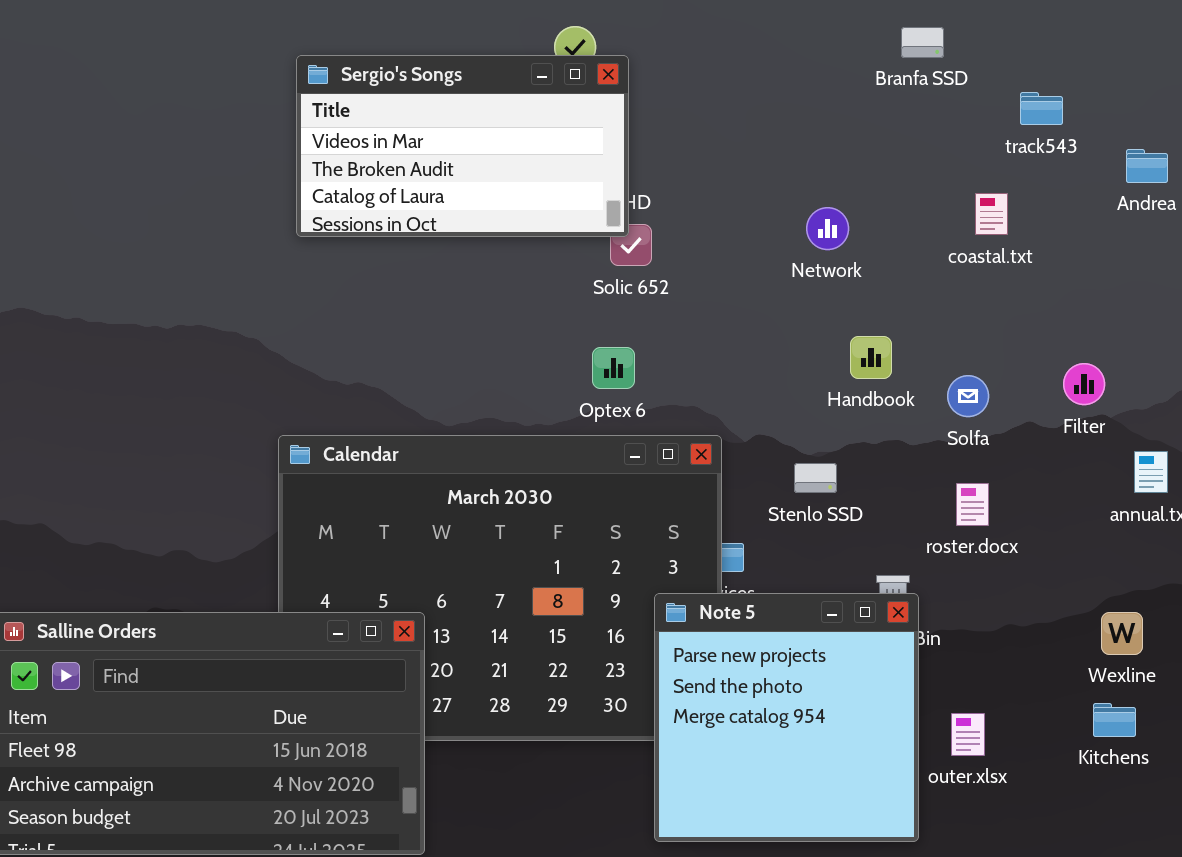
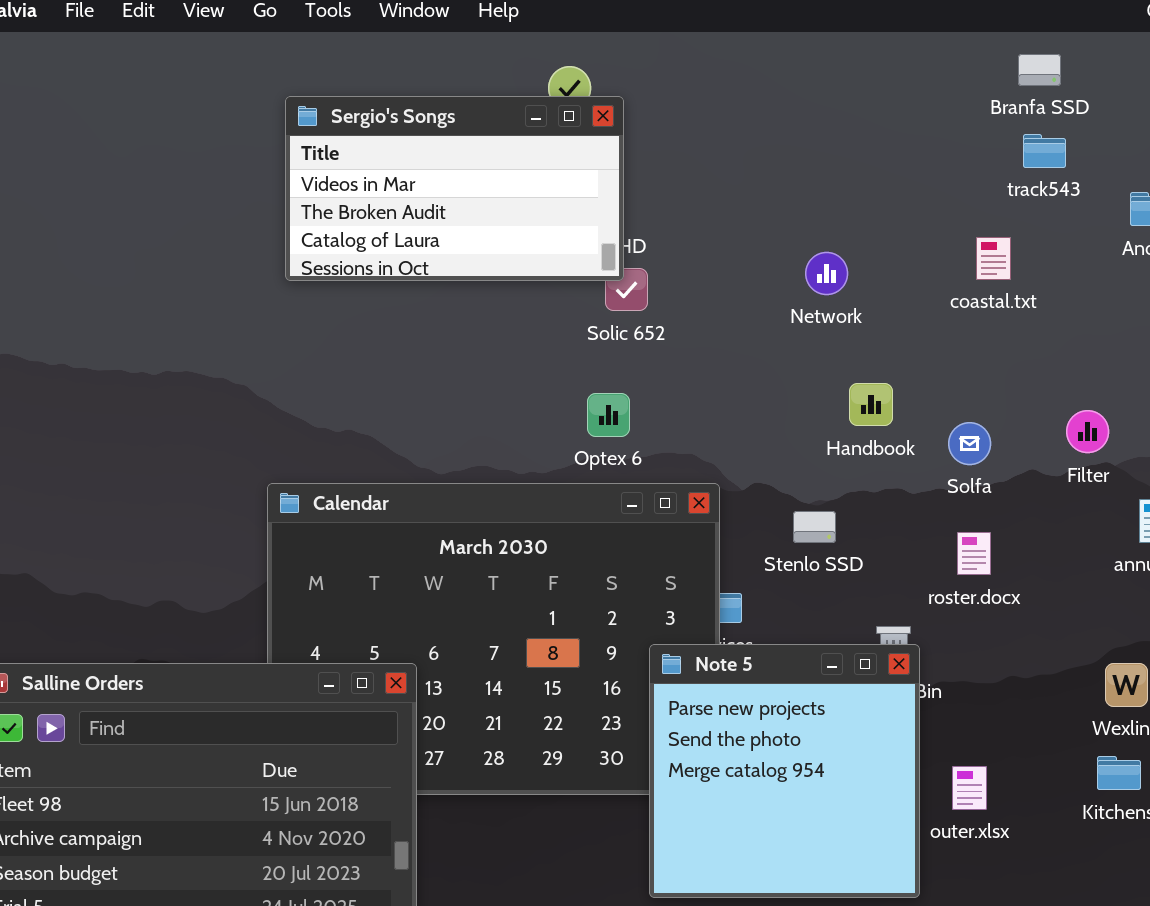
Branfa SSD: [901,27,944,58] -> [1018,54,1061,86], moved

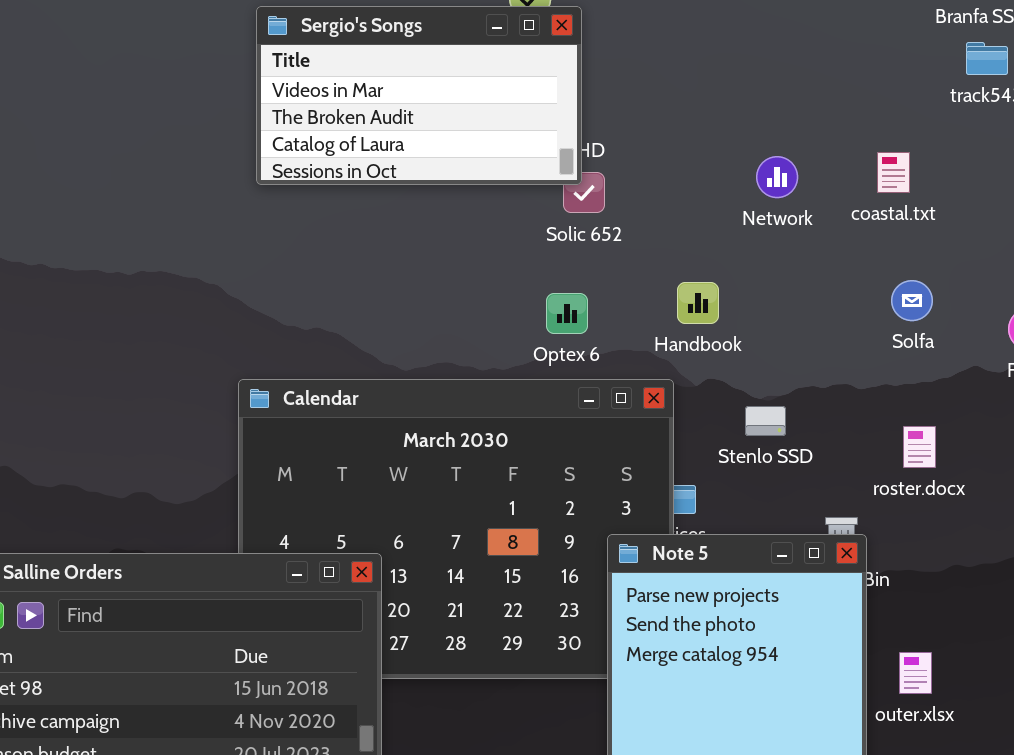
coastal.txt: [976,237,1011,280] -> [877,152,910,193], moved
Handbook: [849,383,893,426] -> [677,282,719,324], moved
Solfa: [948,422,991,465] -> [891,280,933,321], moved

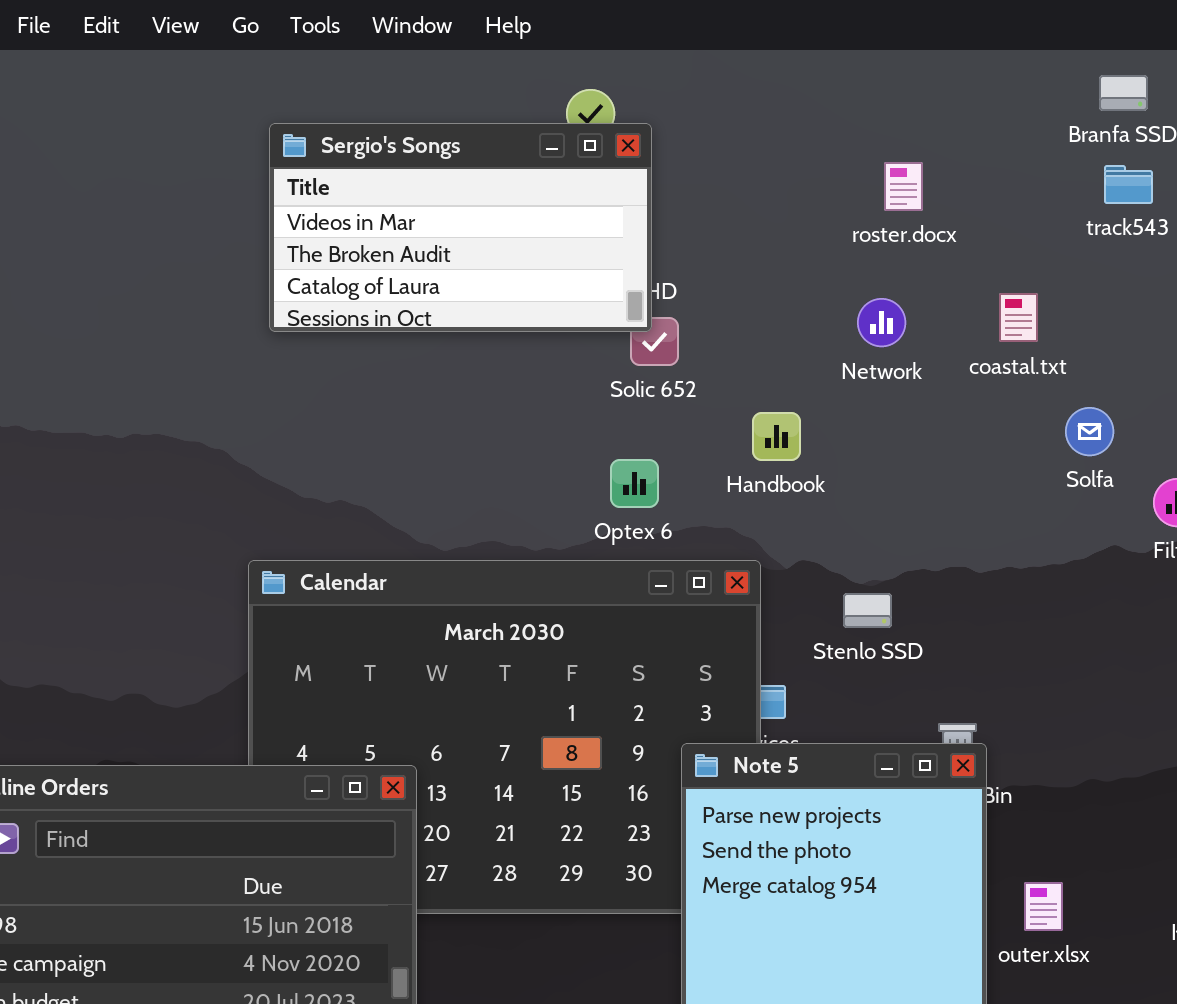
Solfa: [891,280,933,321] -> [1065,407,1114,456], moved
Handbook: [677,282,719,324] -> [752,412,801,461], moved
roster.docx: [903,426,936,468] -> [884,162,923,211], moved

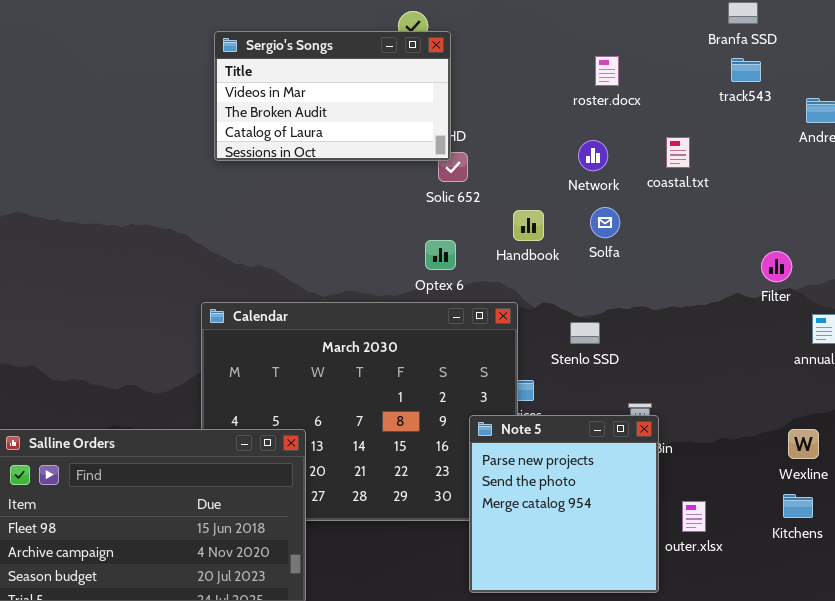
Solfa: [1065,407,1114,456] -> [590,207,620,238], moved

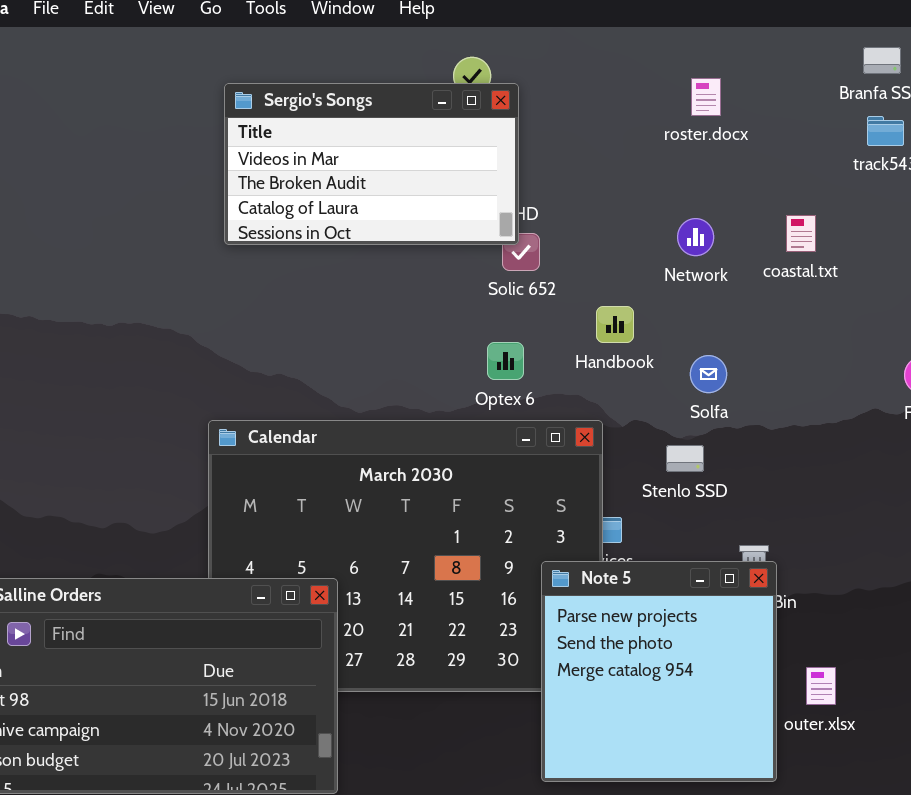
roster.docx: [595,56,619,86] -> [691,78,721,116], moved
Solfa: [590,207,620,238] -> [690,355,727,393], moved

